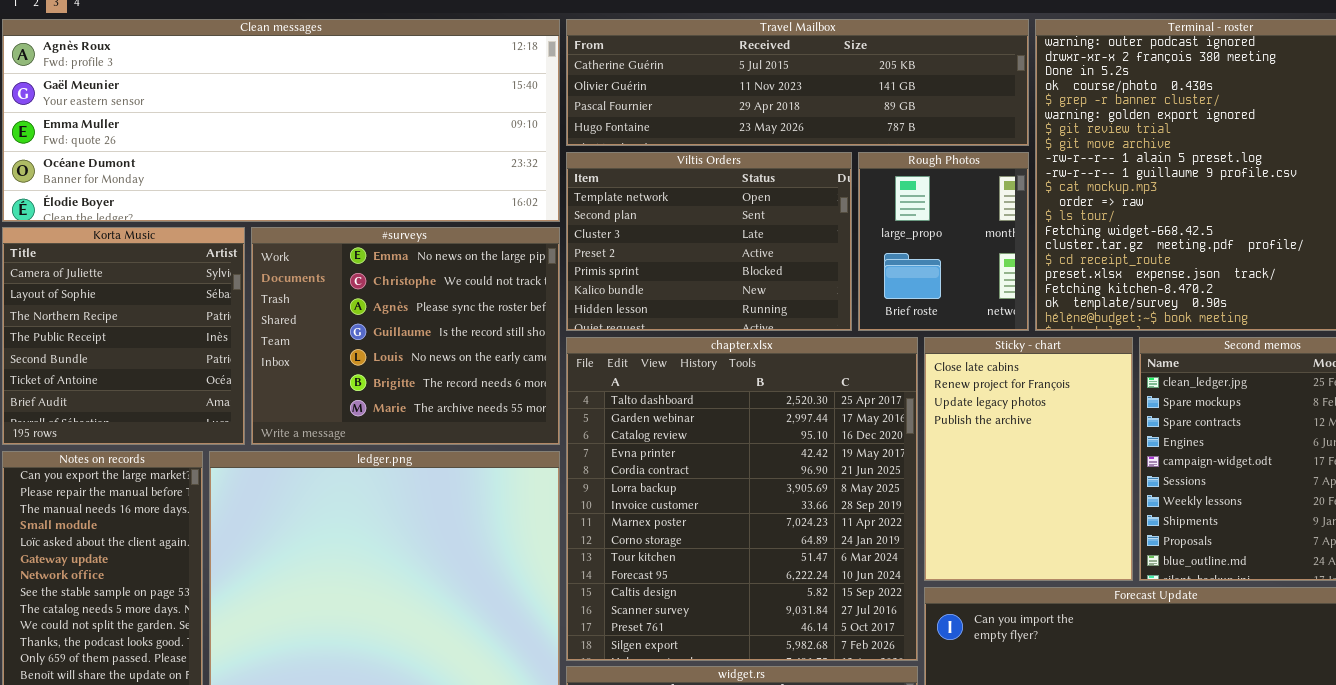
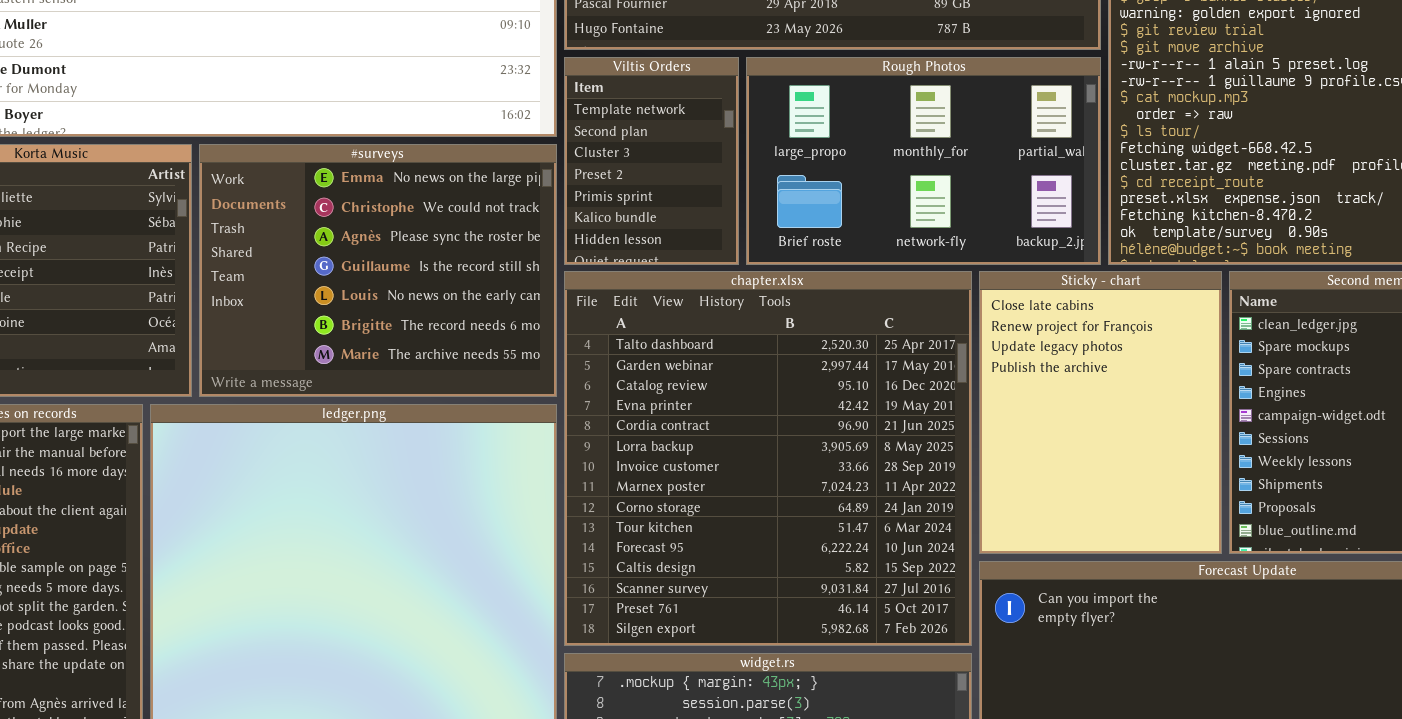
Viltis Orders: [566,152,852,331] -> [564,57,739,265], resized
Rough Photos: [858,152,1029,331] -> [746,57,1101,265], resized

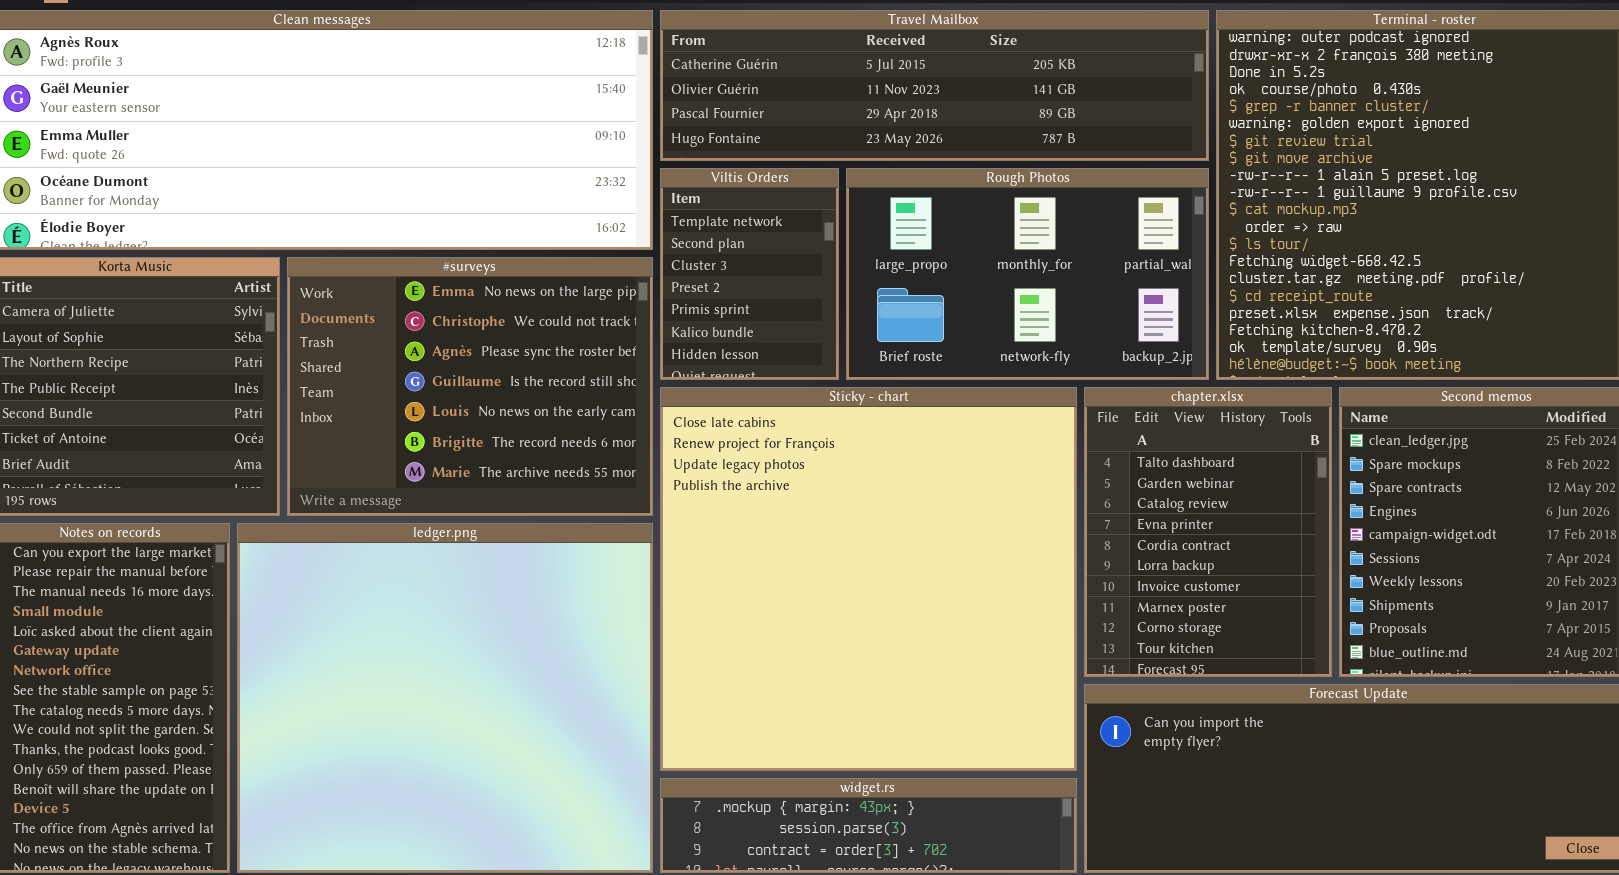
chapter.xlsx: [564,271,972,646] -> [1084,387,1332,677], moved, resized
Sticky - chart: [979,271,1222,554] -> [660,387,1077,771], moved, resized

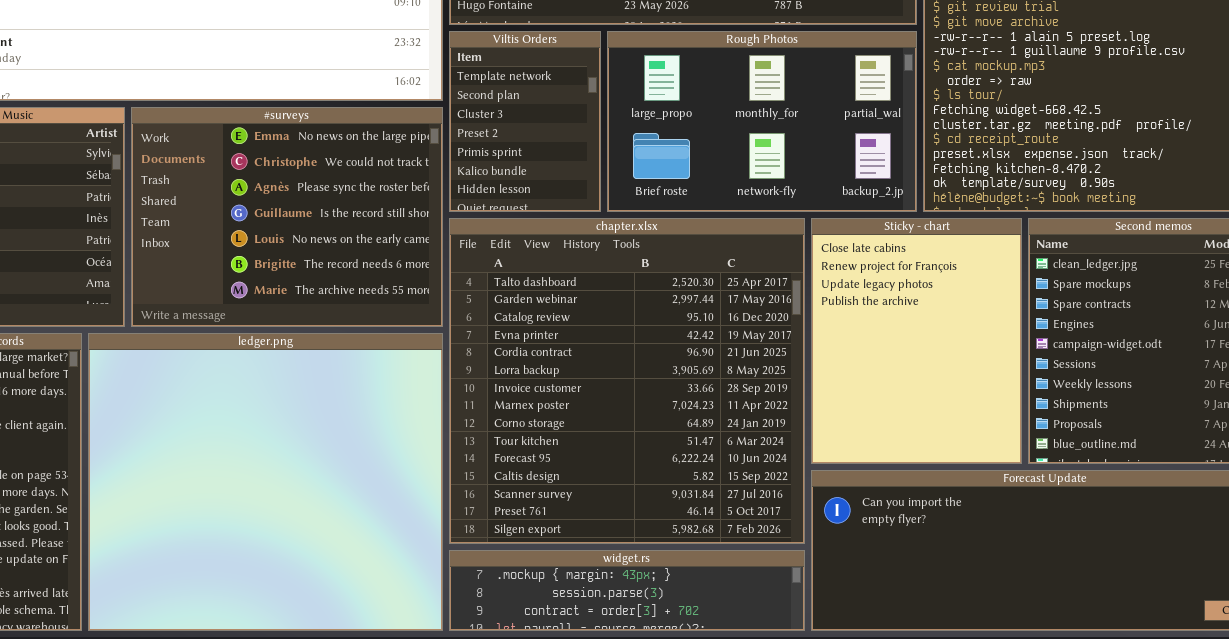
Sticky - chart: [660,387,1077,771] -> [811,218,1022,464], moved, resized
chapter.xlsx: [1084,387,1332,677] -> [449,218,805,544], moved, resized

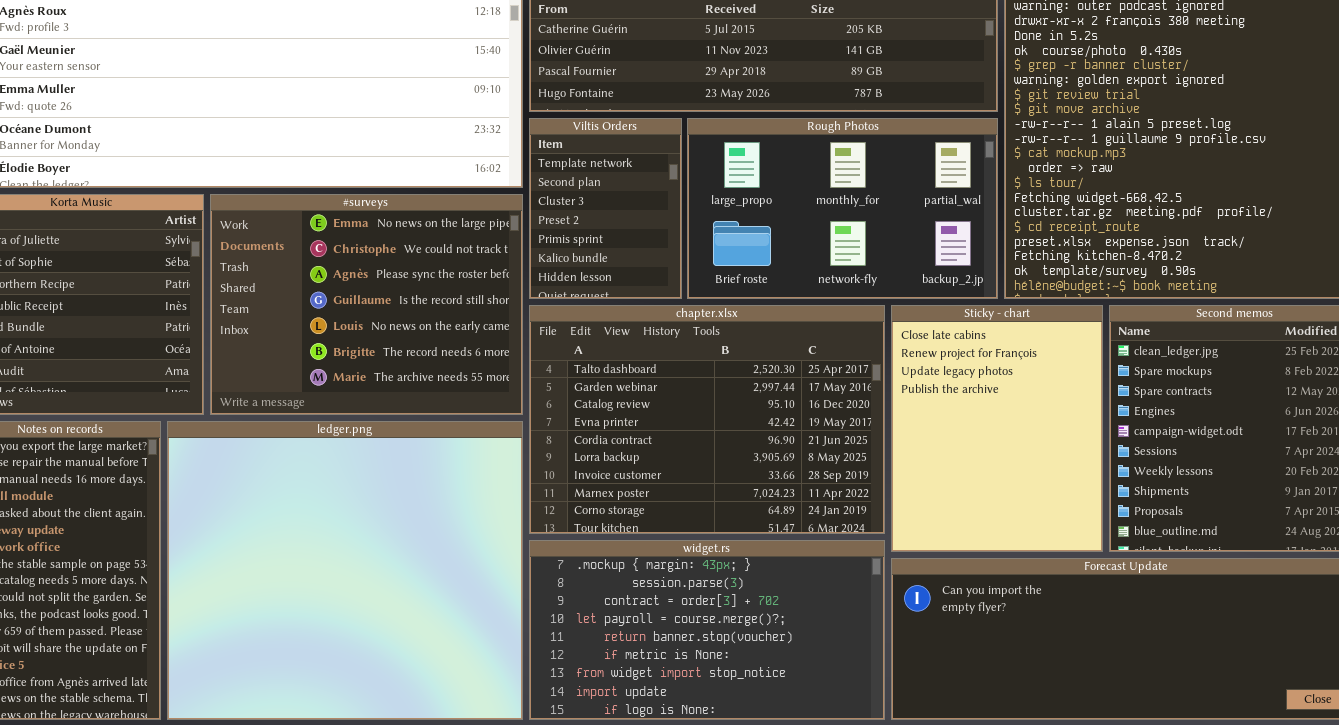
chapter.xlsx: [449,218,805,544] -> [529,305,885,534], resized
widget.rs: [449,550,805,631] -> [529,540,885,720], resized

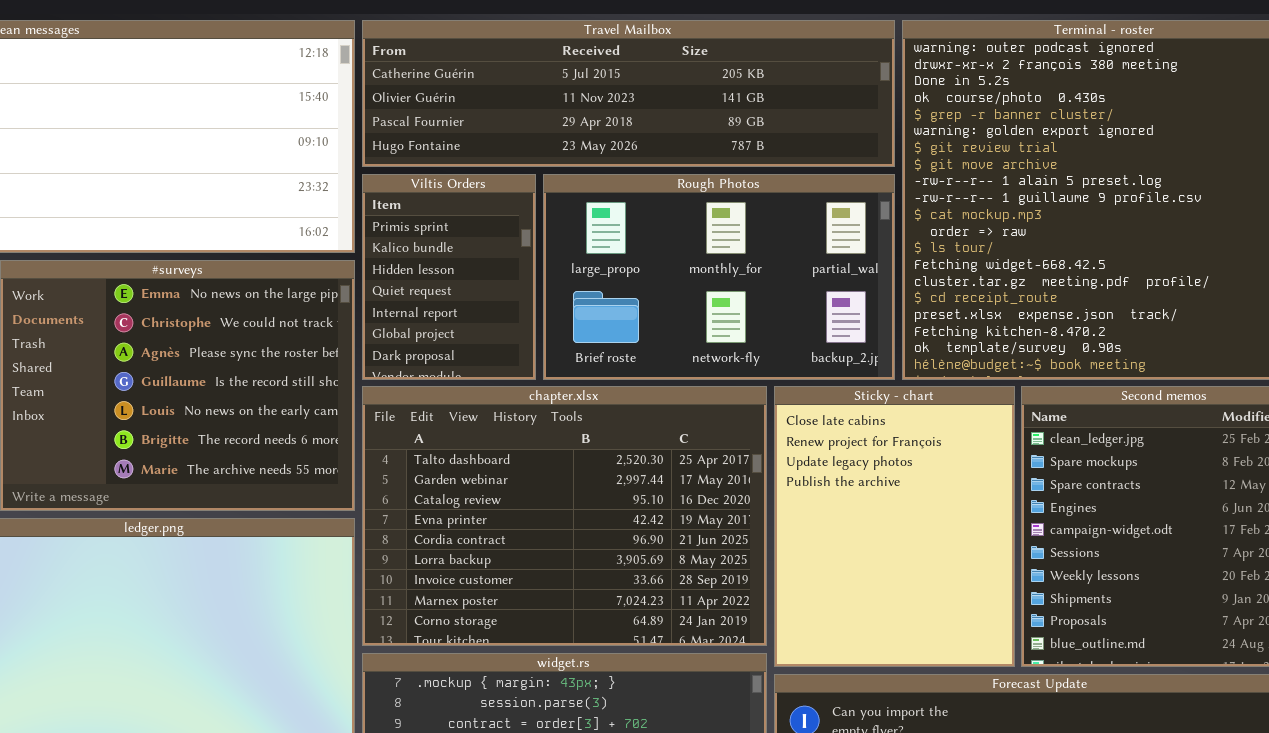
Viltis Orders: [529,118,682,299] -> [362,174,536,380], scrolled down 4 rows

